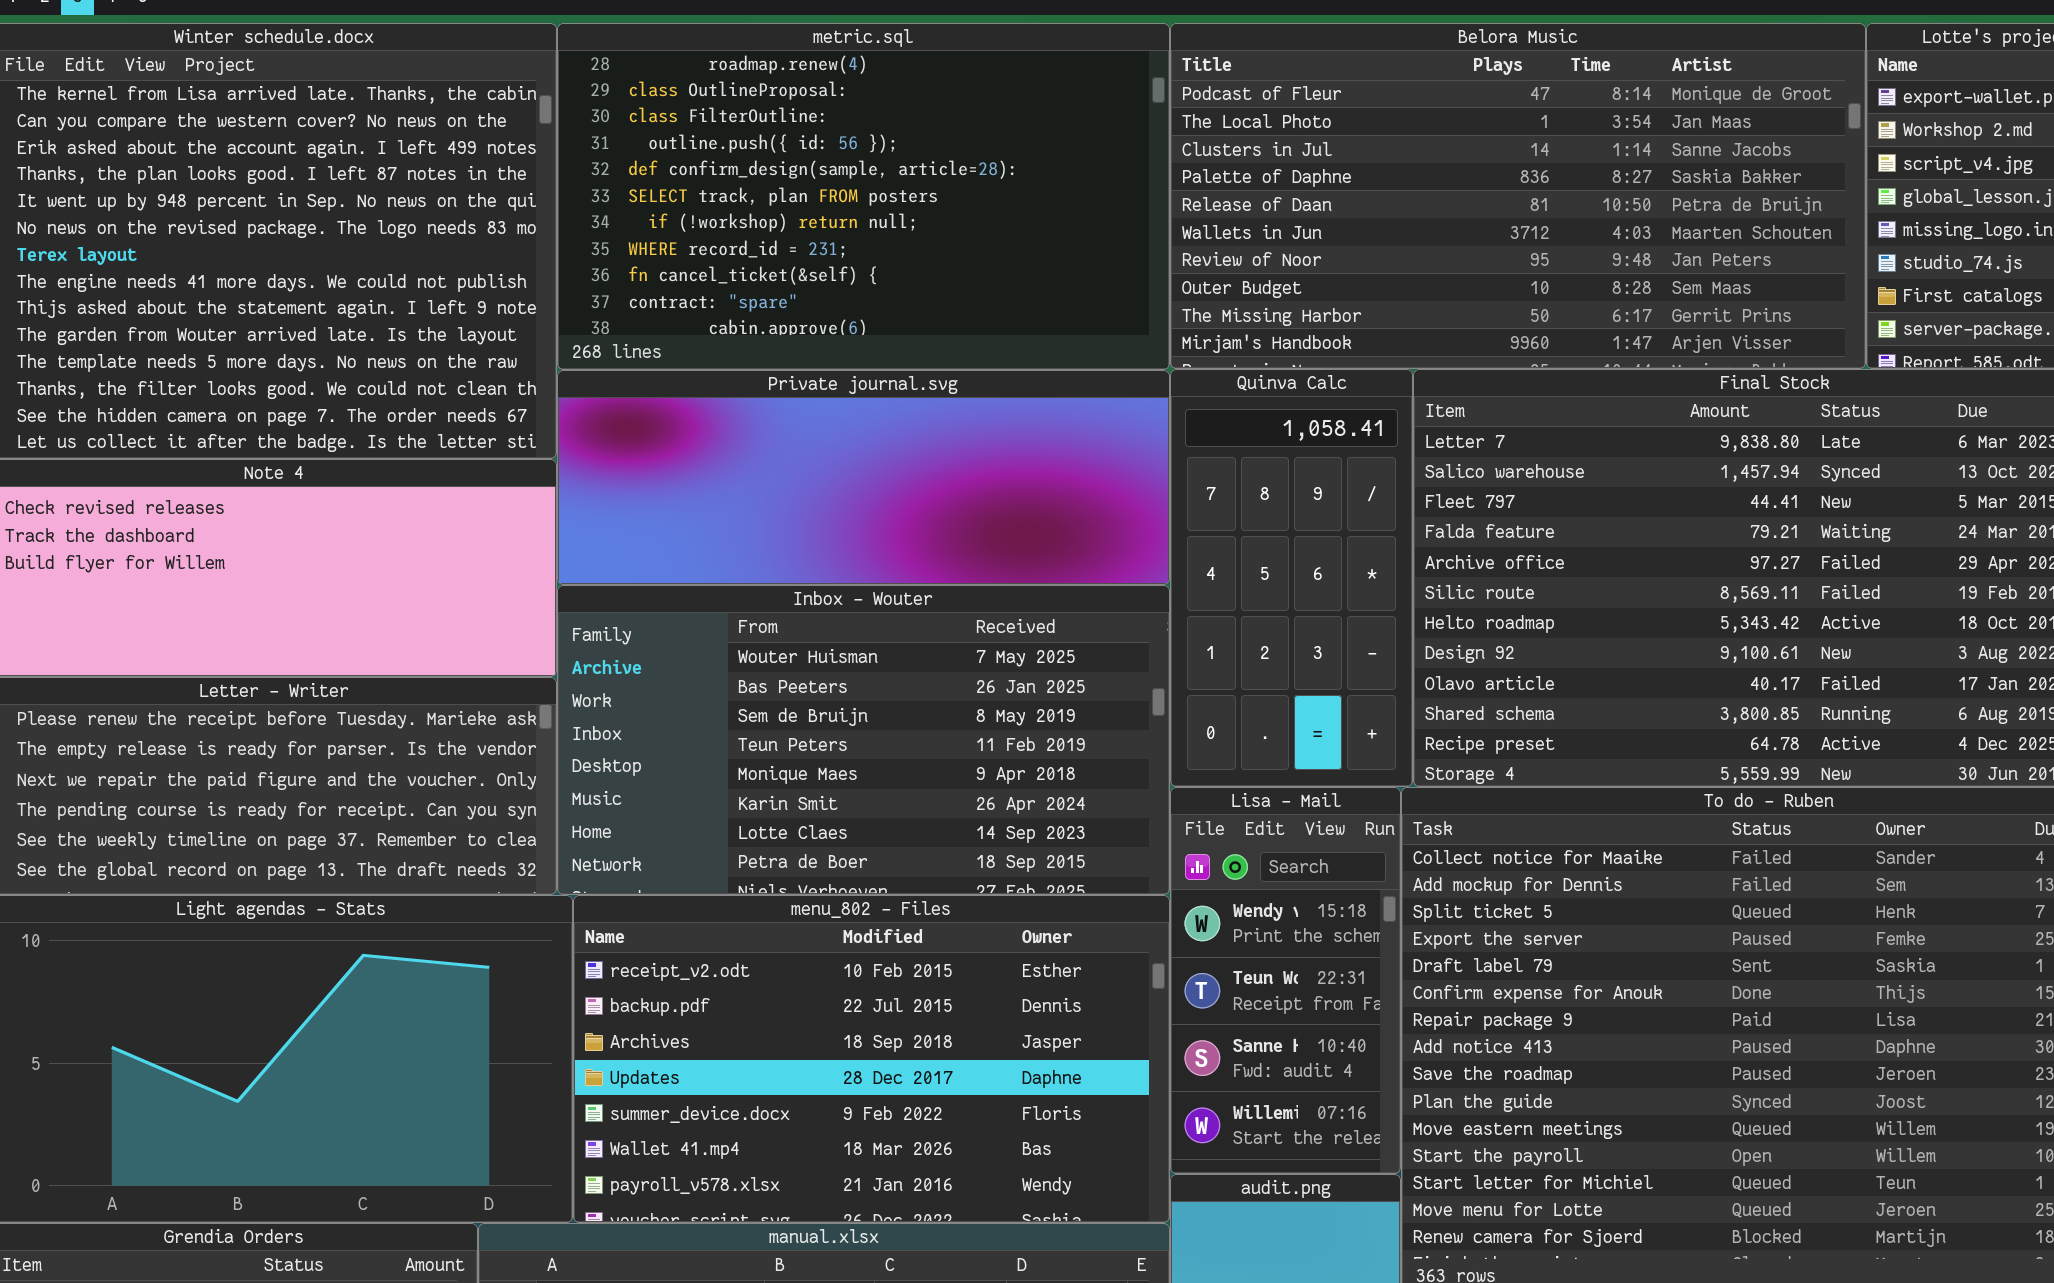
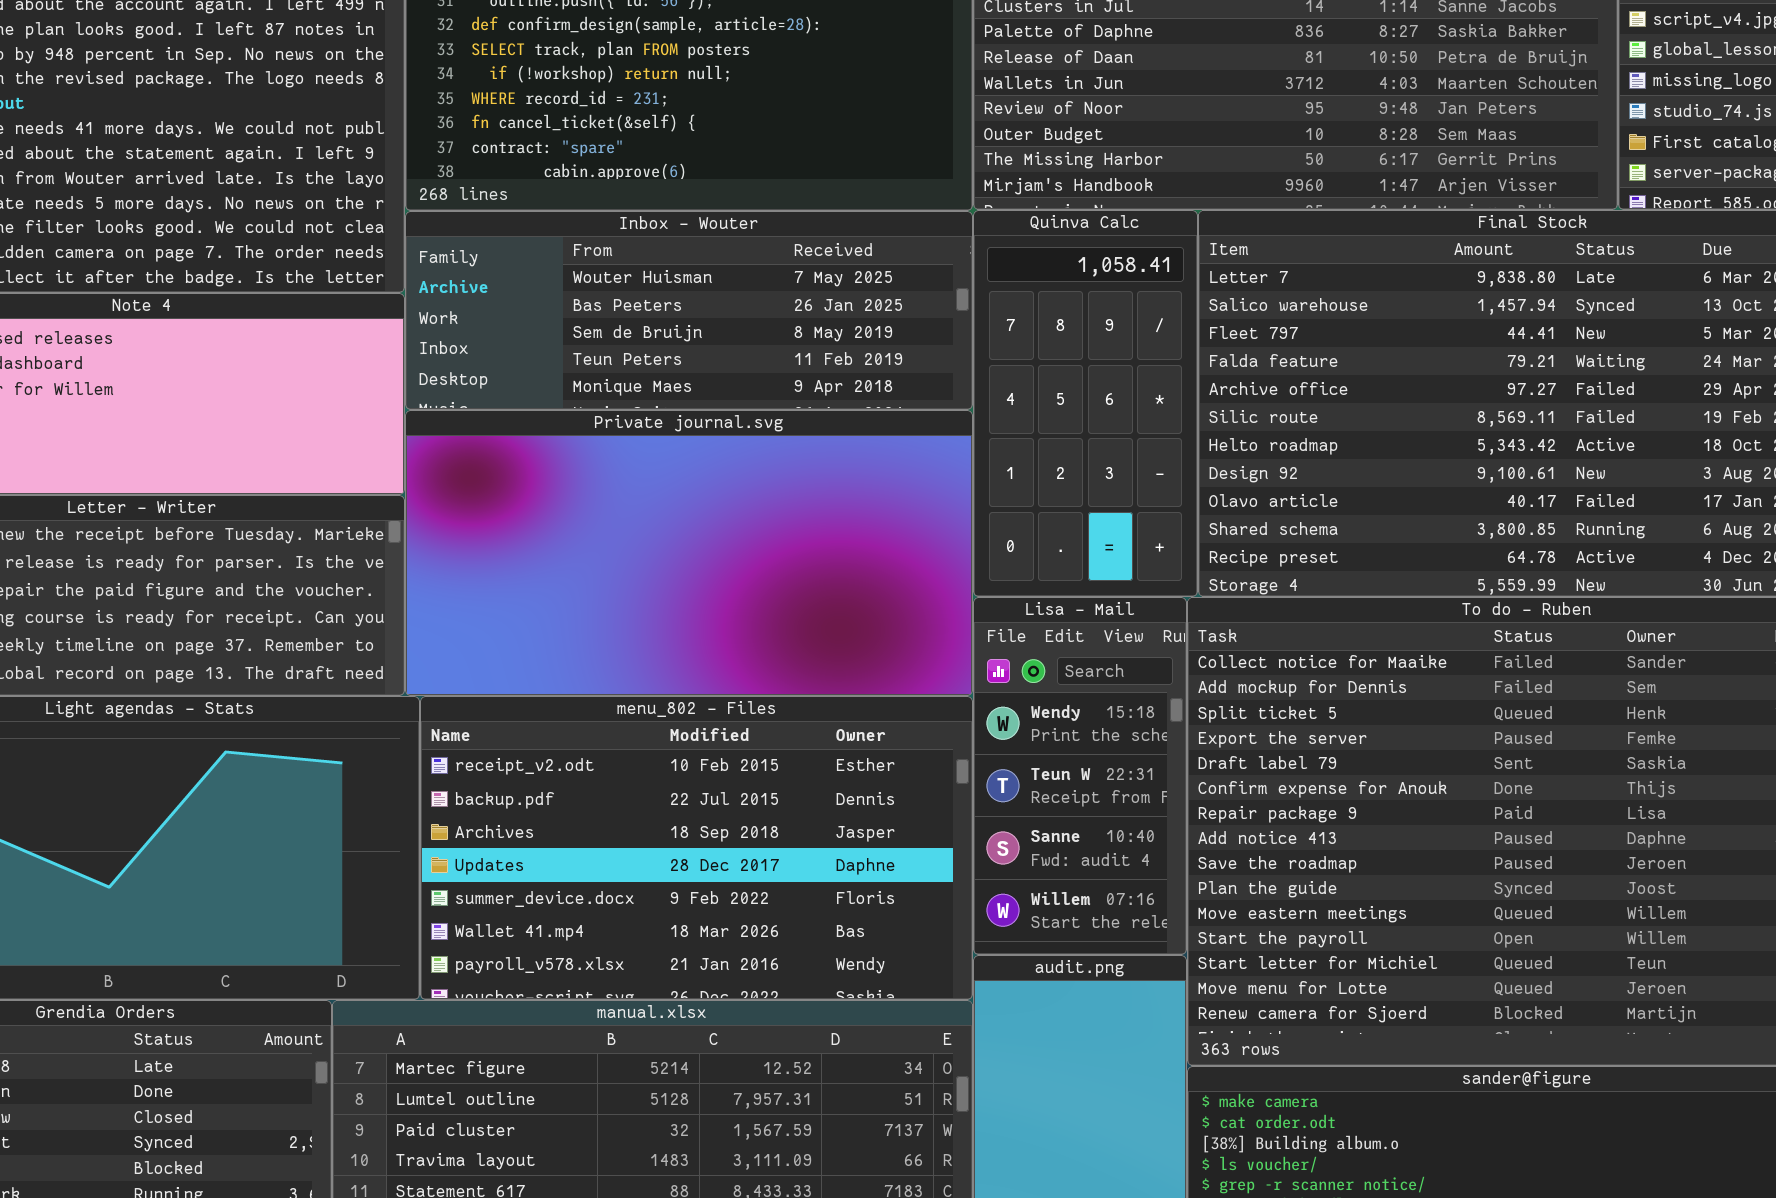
Private journal.svg: [557,370,1170,585] -> [405,410,973,696], moved, resized
Inbox - Wouter: [557,585,1170,895] -> [405,211,973,410], moved, resized

